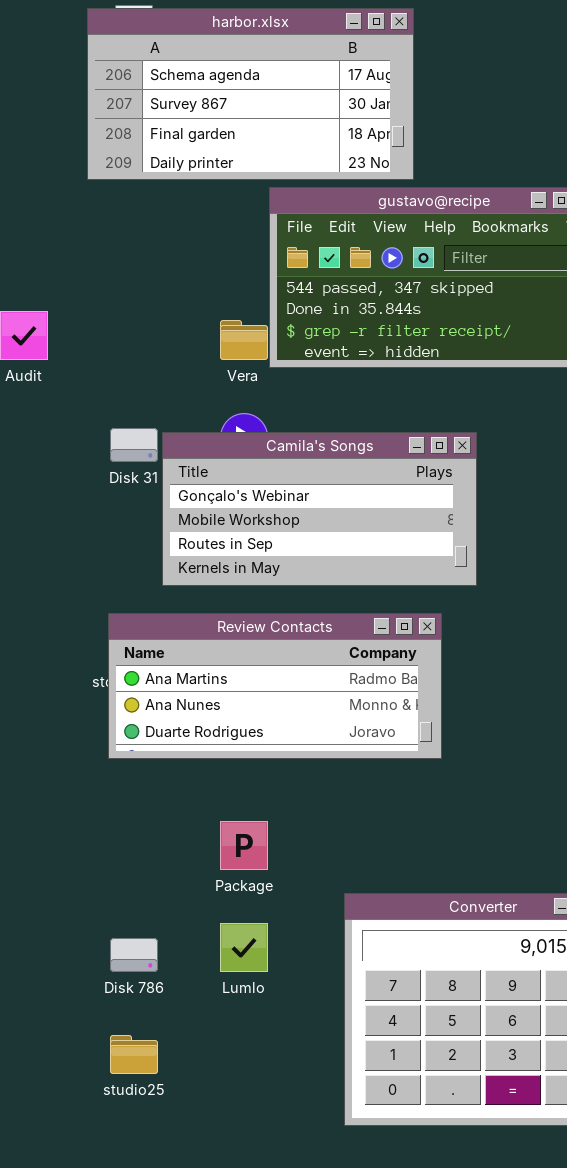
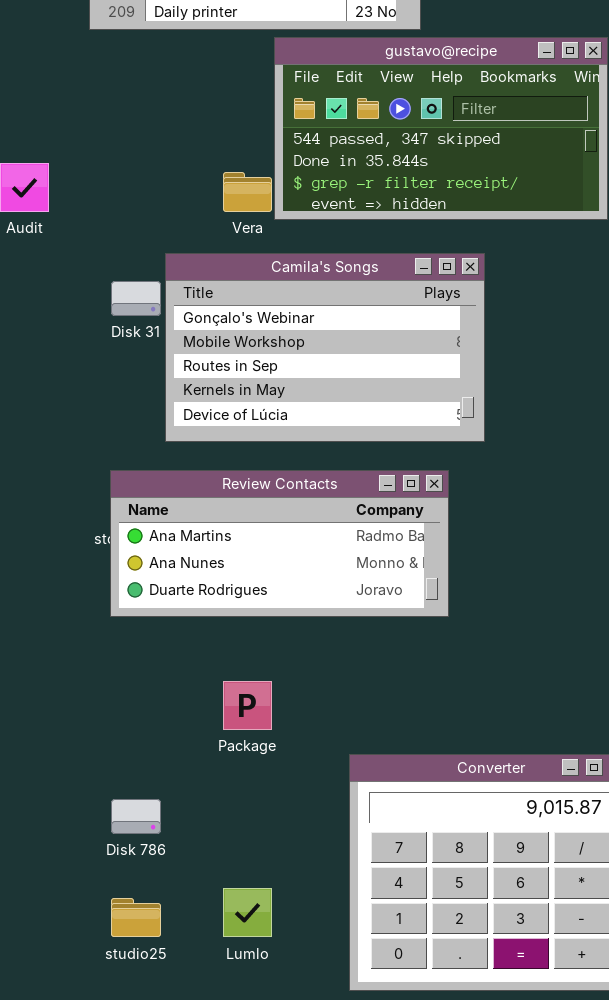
Camila's Songs: [162,432,477,586] -> [165,253,485,442], resized
Lumlo: [220,923,268,972] -> [223,888,272,937], moved

